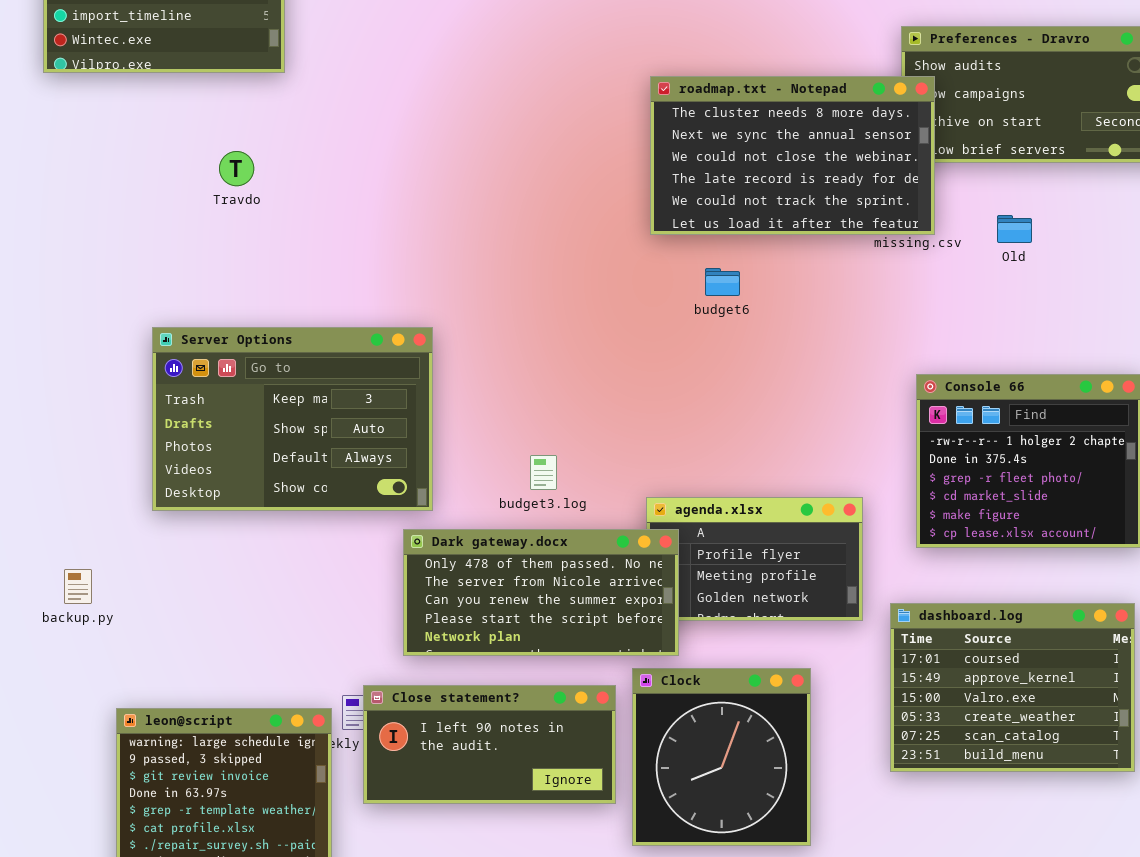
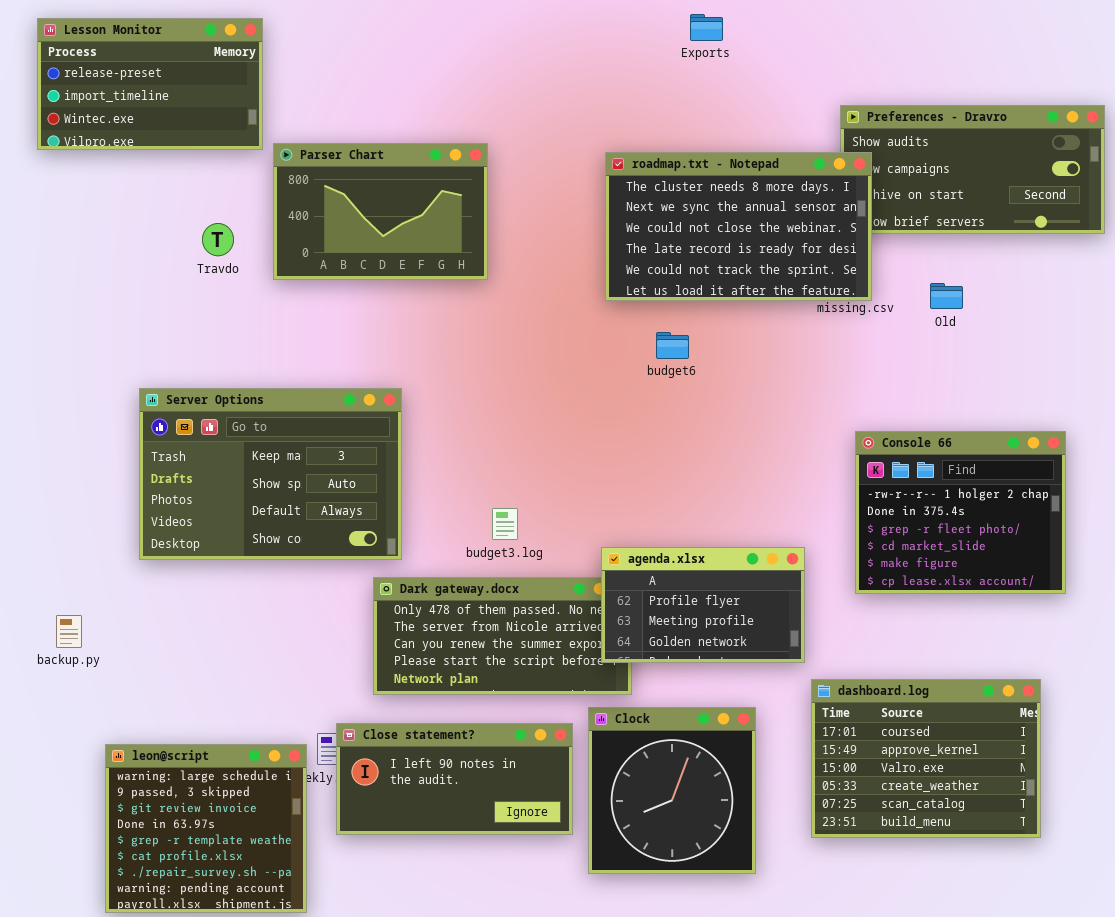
Parser Chart: none -> [273,143,488,280], opened
agenda.xlsx: [646,497,863,621] -> [601,547,805,663], raised
dashboard.log: [890,603,1135,772] -> [811,679,1041,838], moved

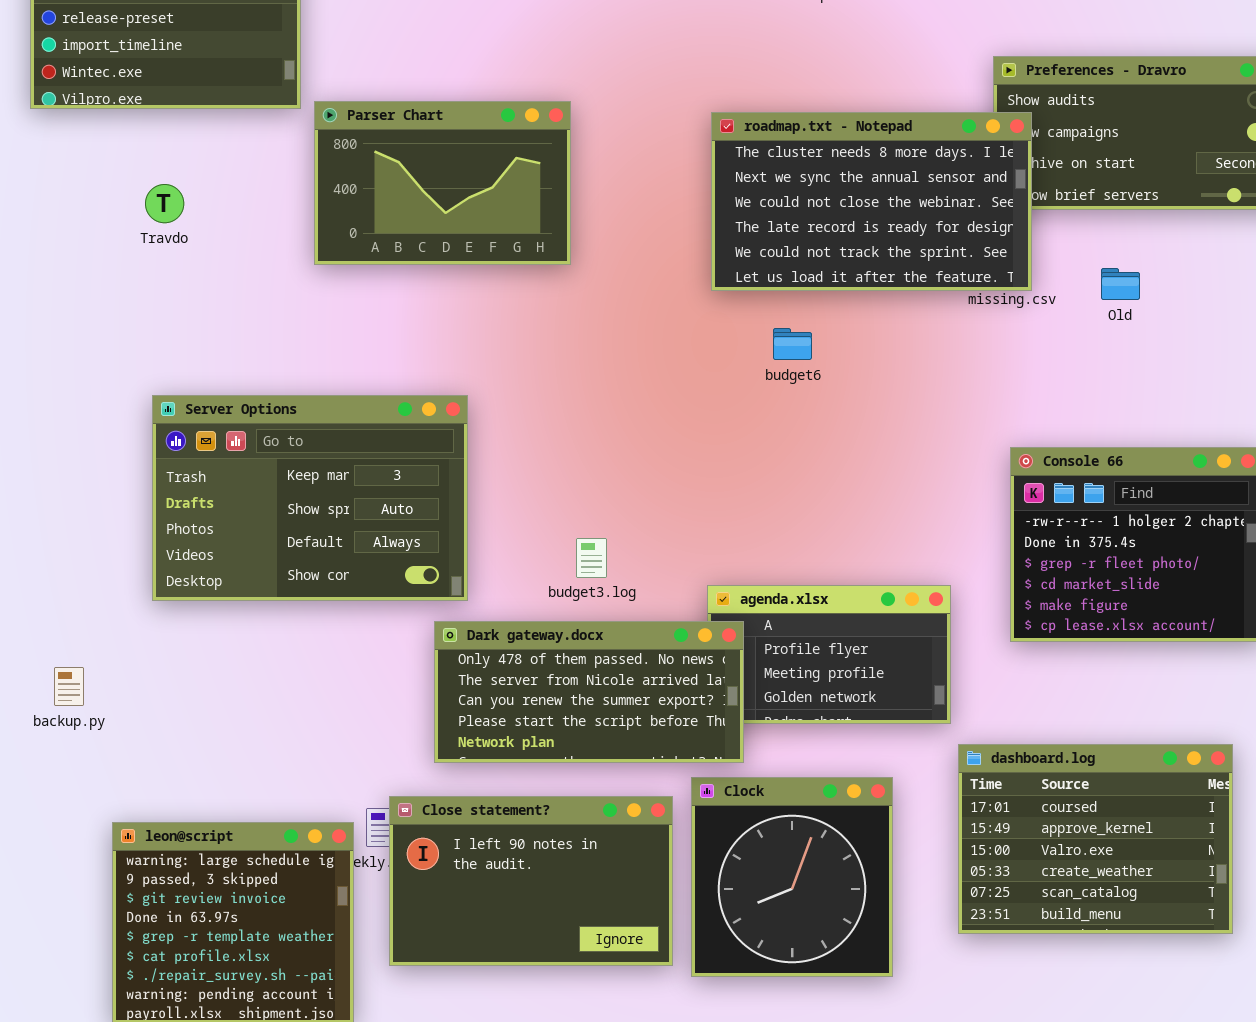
Travdo: [202,223,234,256] -> [145,184,184,223], moved
Dark gateway.docx: [373,577,632,695] -> [434,621,744,763], raised
Close statement?: [336,723,573,835] -> [389,796,673,966], resized

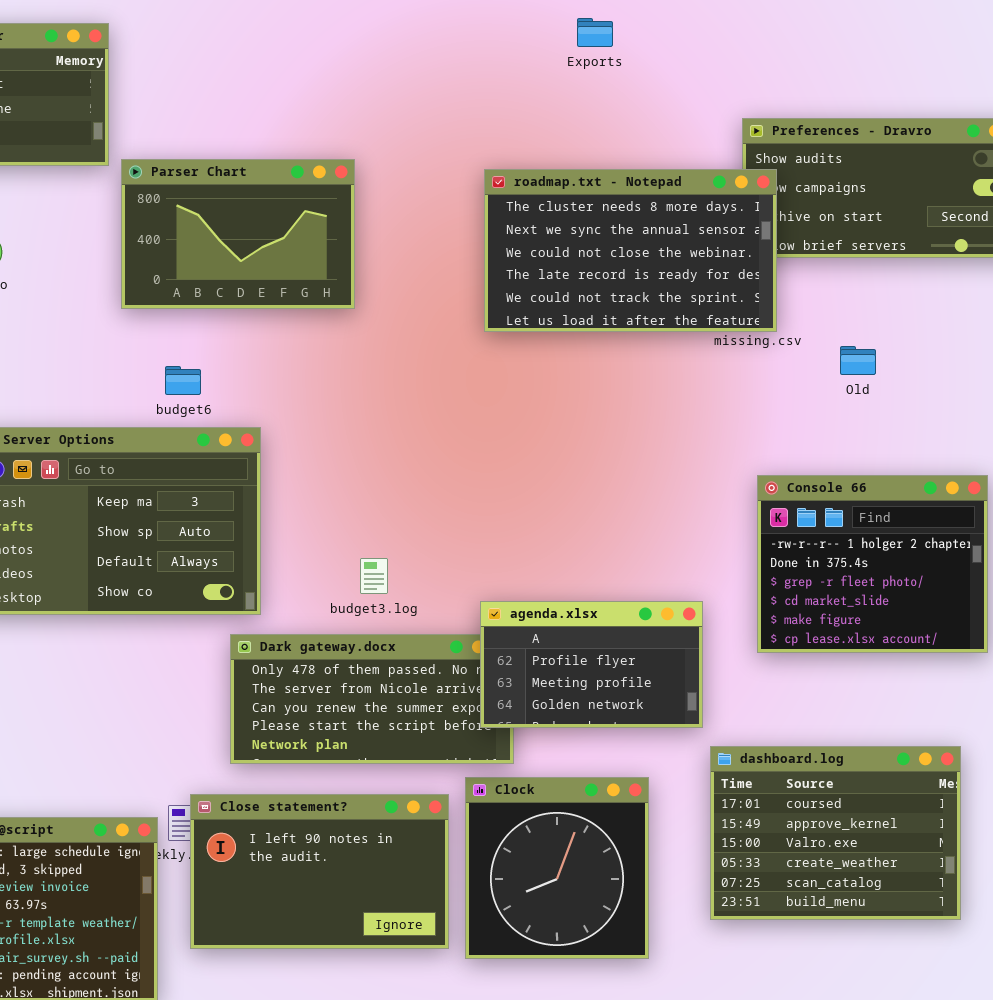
Old: [1101,268,1140,300] -> [840,346,876,375], moved
budget6: [773,328,812,360] -> [165,366,201,395], moved
agenda.xlsx: [707,585,951,724] -> [480,601,703,728], raised

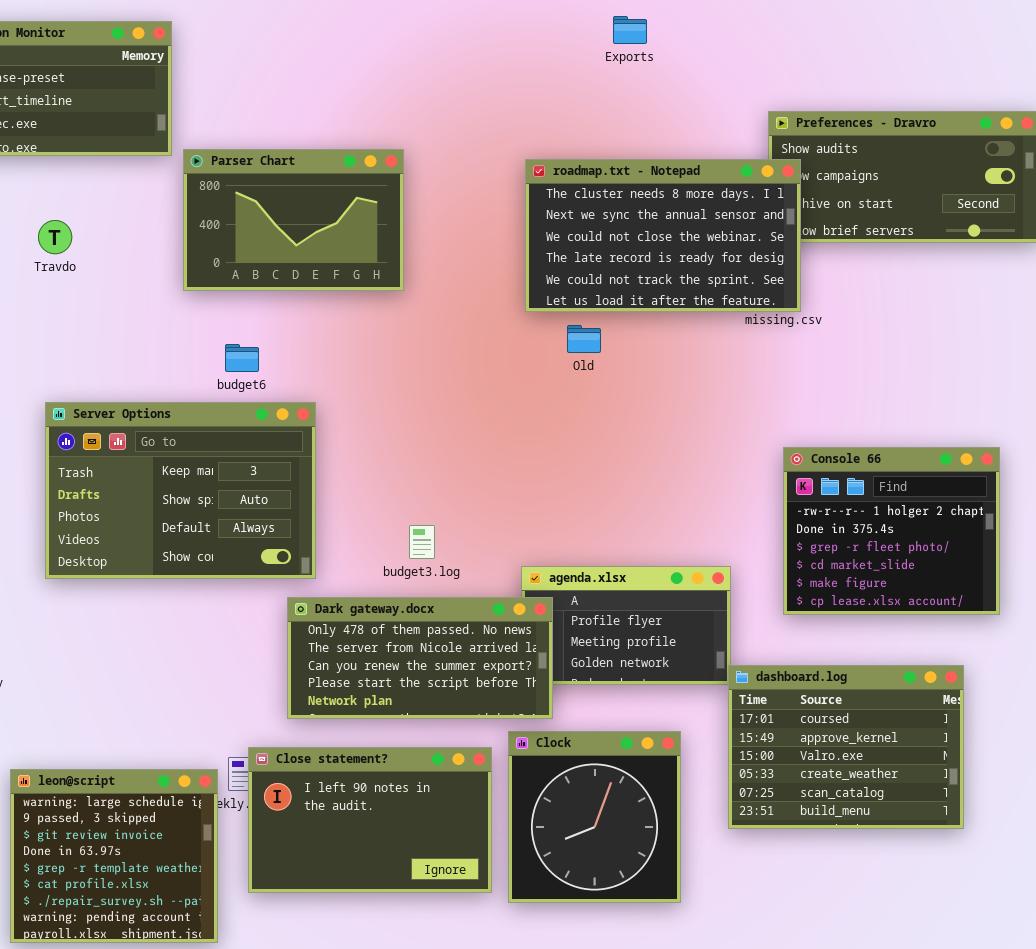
Old: [840,346,876,375] -> [567,325,601,353], moved
Dark gateway.docx: [230,634,514,764] -> [287,597,553,719], raised
dashboard.log: [710,746,961,920] -> [728,665,964,829], moved

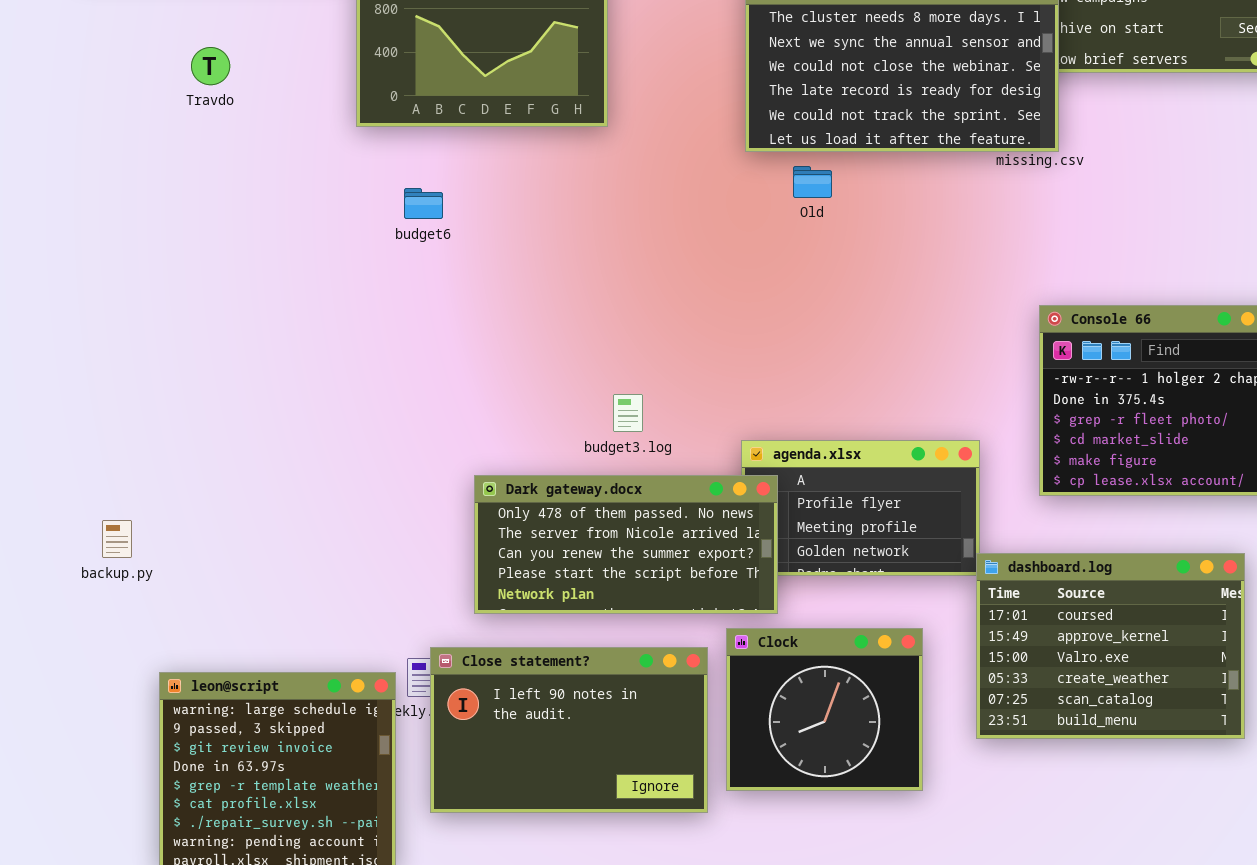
Server Options: [45,402,316,579] -> none, closed
Clock: [508,731,681,903] -> [726,628,923,791], resized

